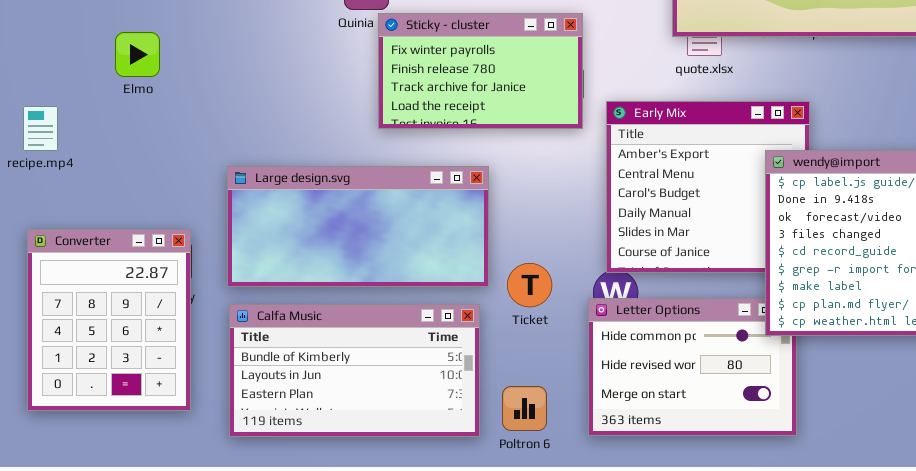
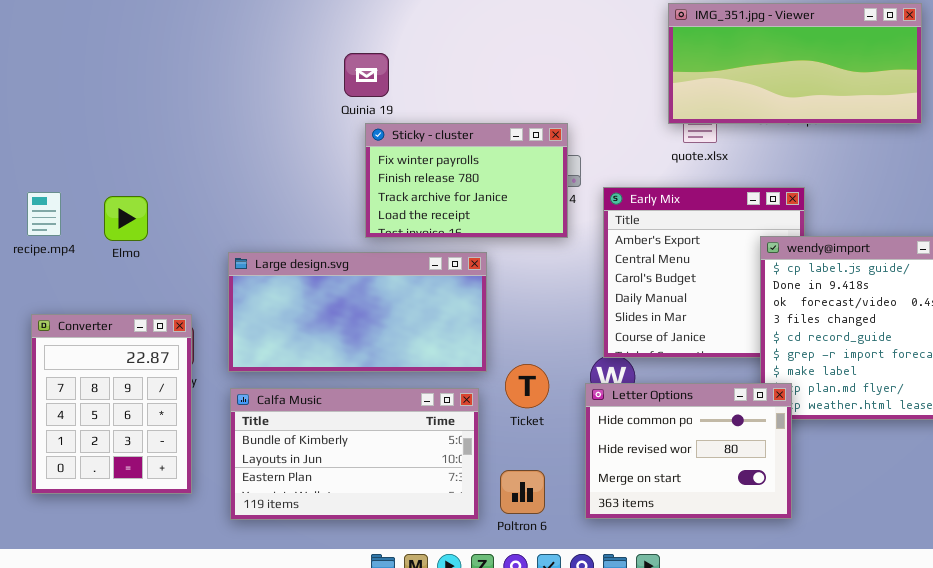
Sticky - cluster: [378,13,583,129] -> [365,123,568,238], moved
Elmo: [115,32,160,77] -> [104,196,148,241], moved
Ticket: [507,263,552,307] -> [505,364,549,408], moved
Letter Options: [588,298,797,436] -> [585,383,792,519], raised

